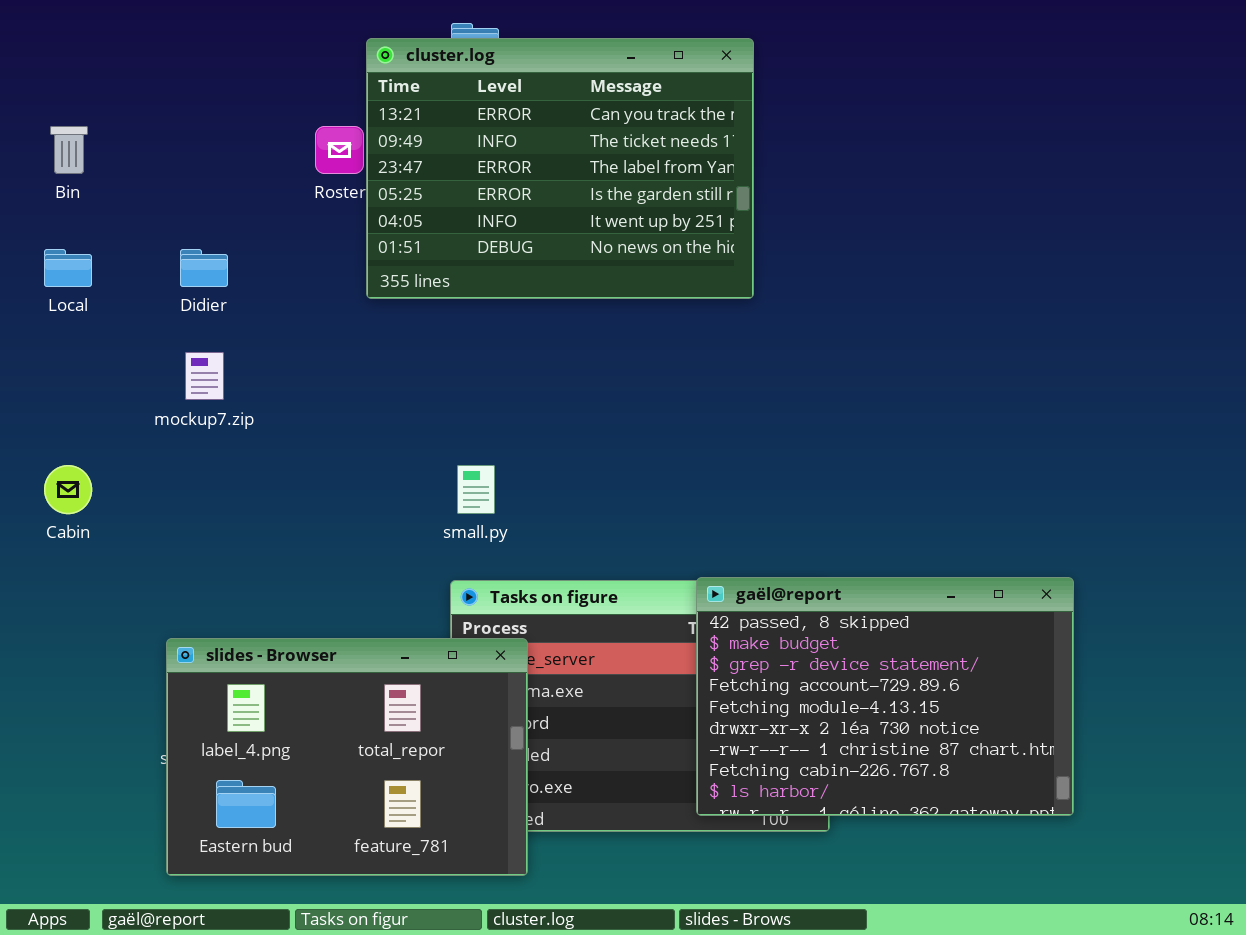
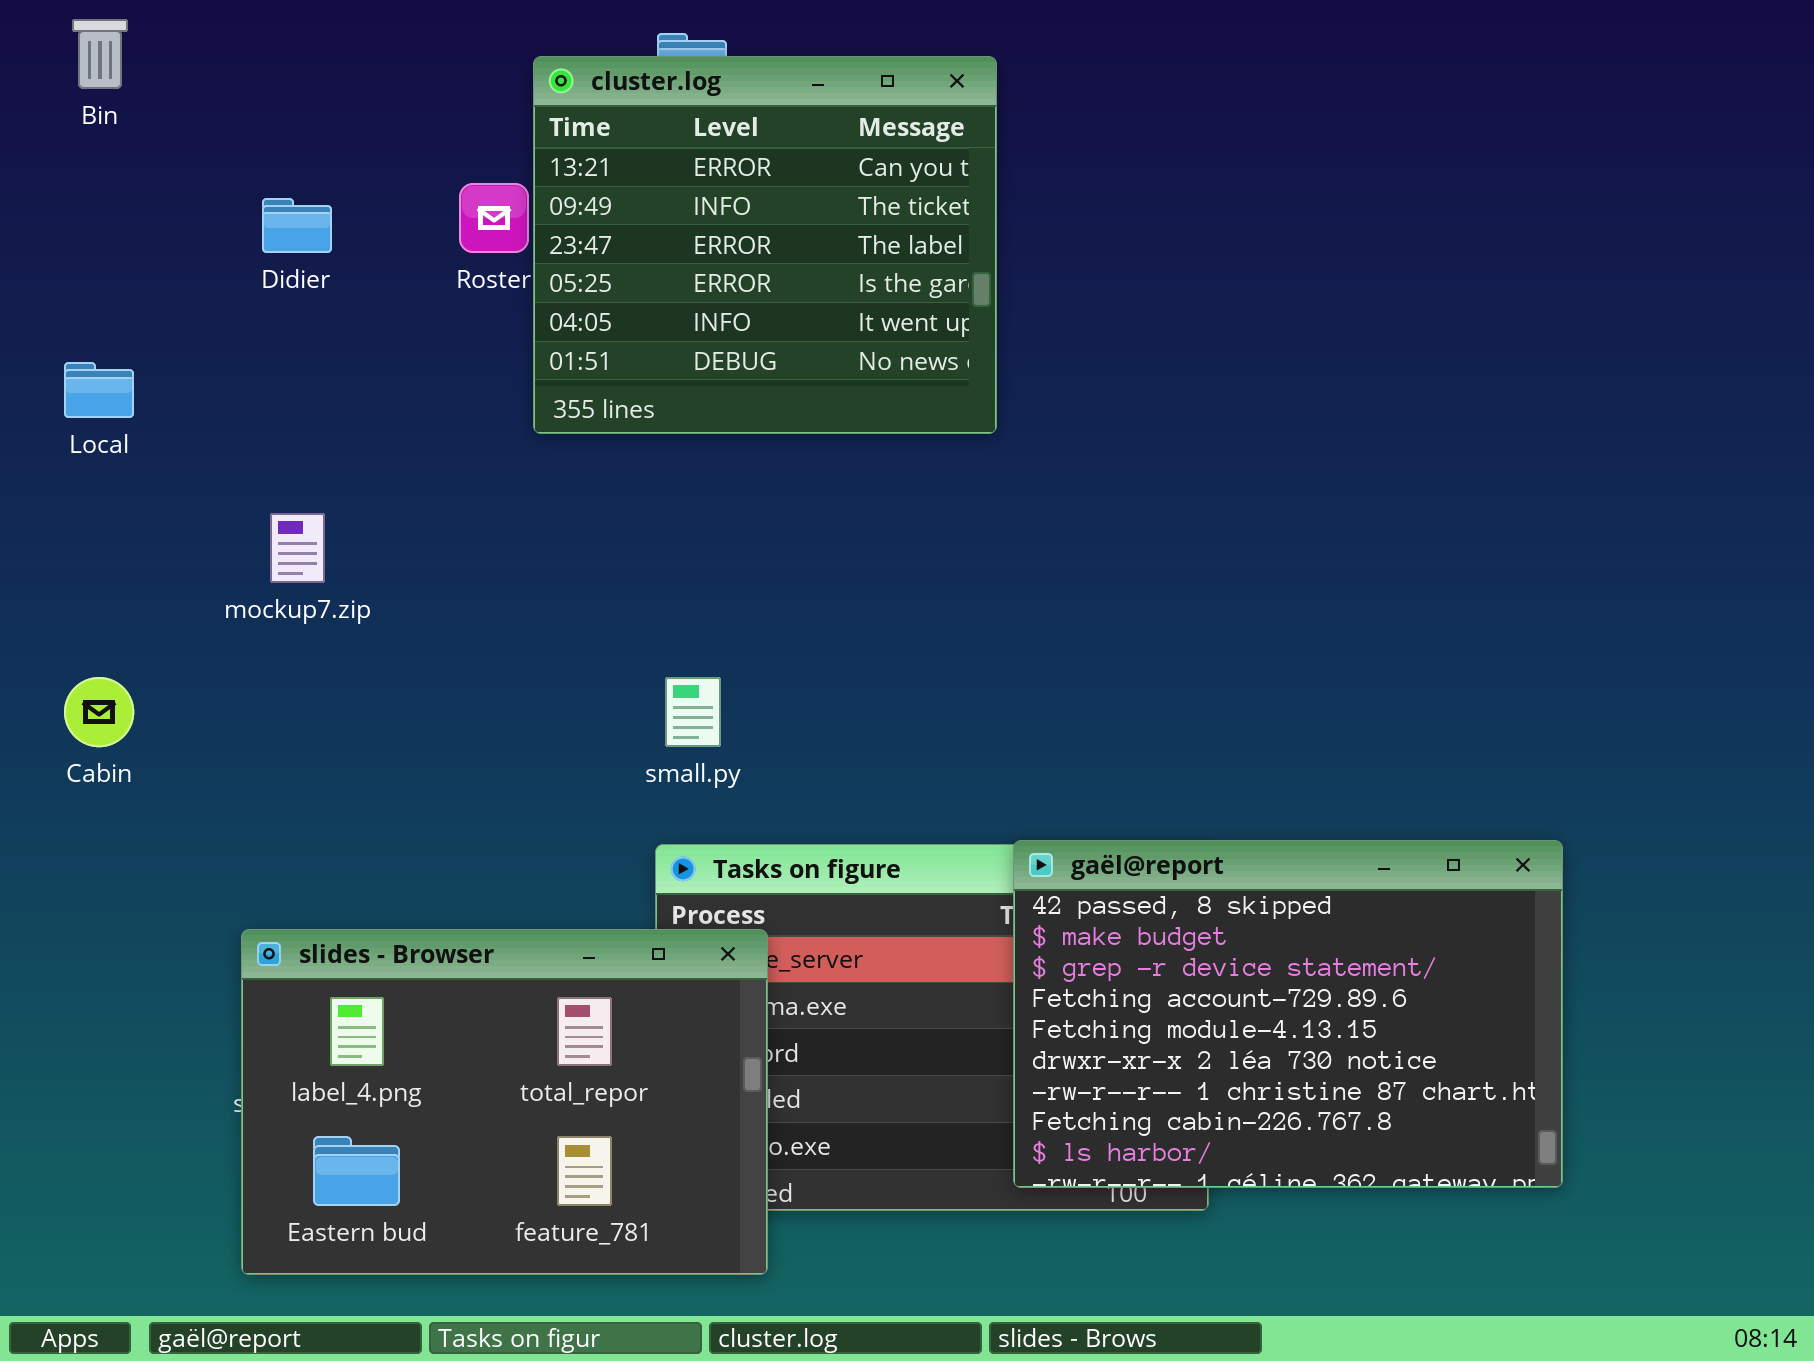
cluster.log: [366,38,754,299] -> [533,56,997,434], resized
Bin: [50,126,88,174] -> [72,19,128,89], moved
Didier: [180,249,228,287] -> [262,198,332,253], moved

